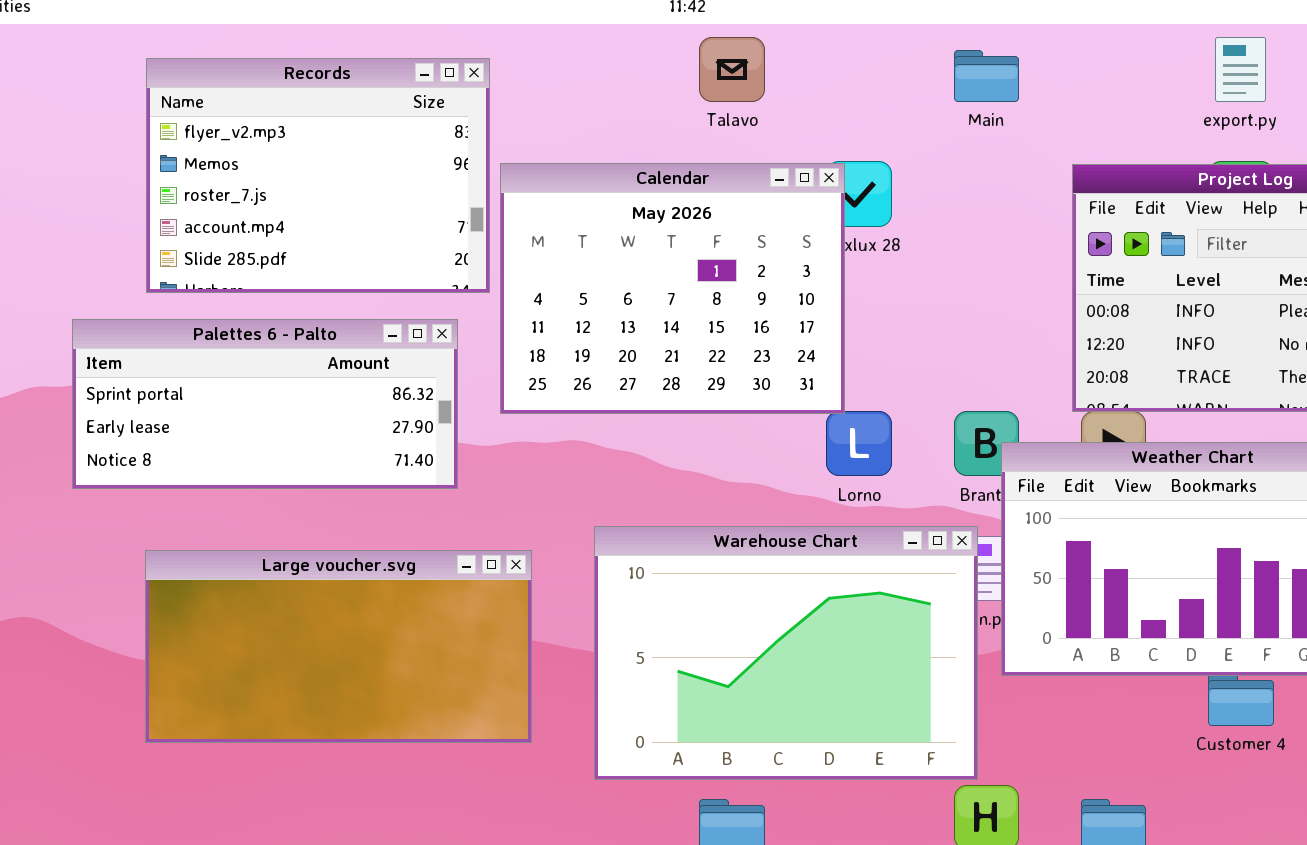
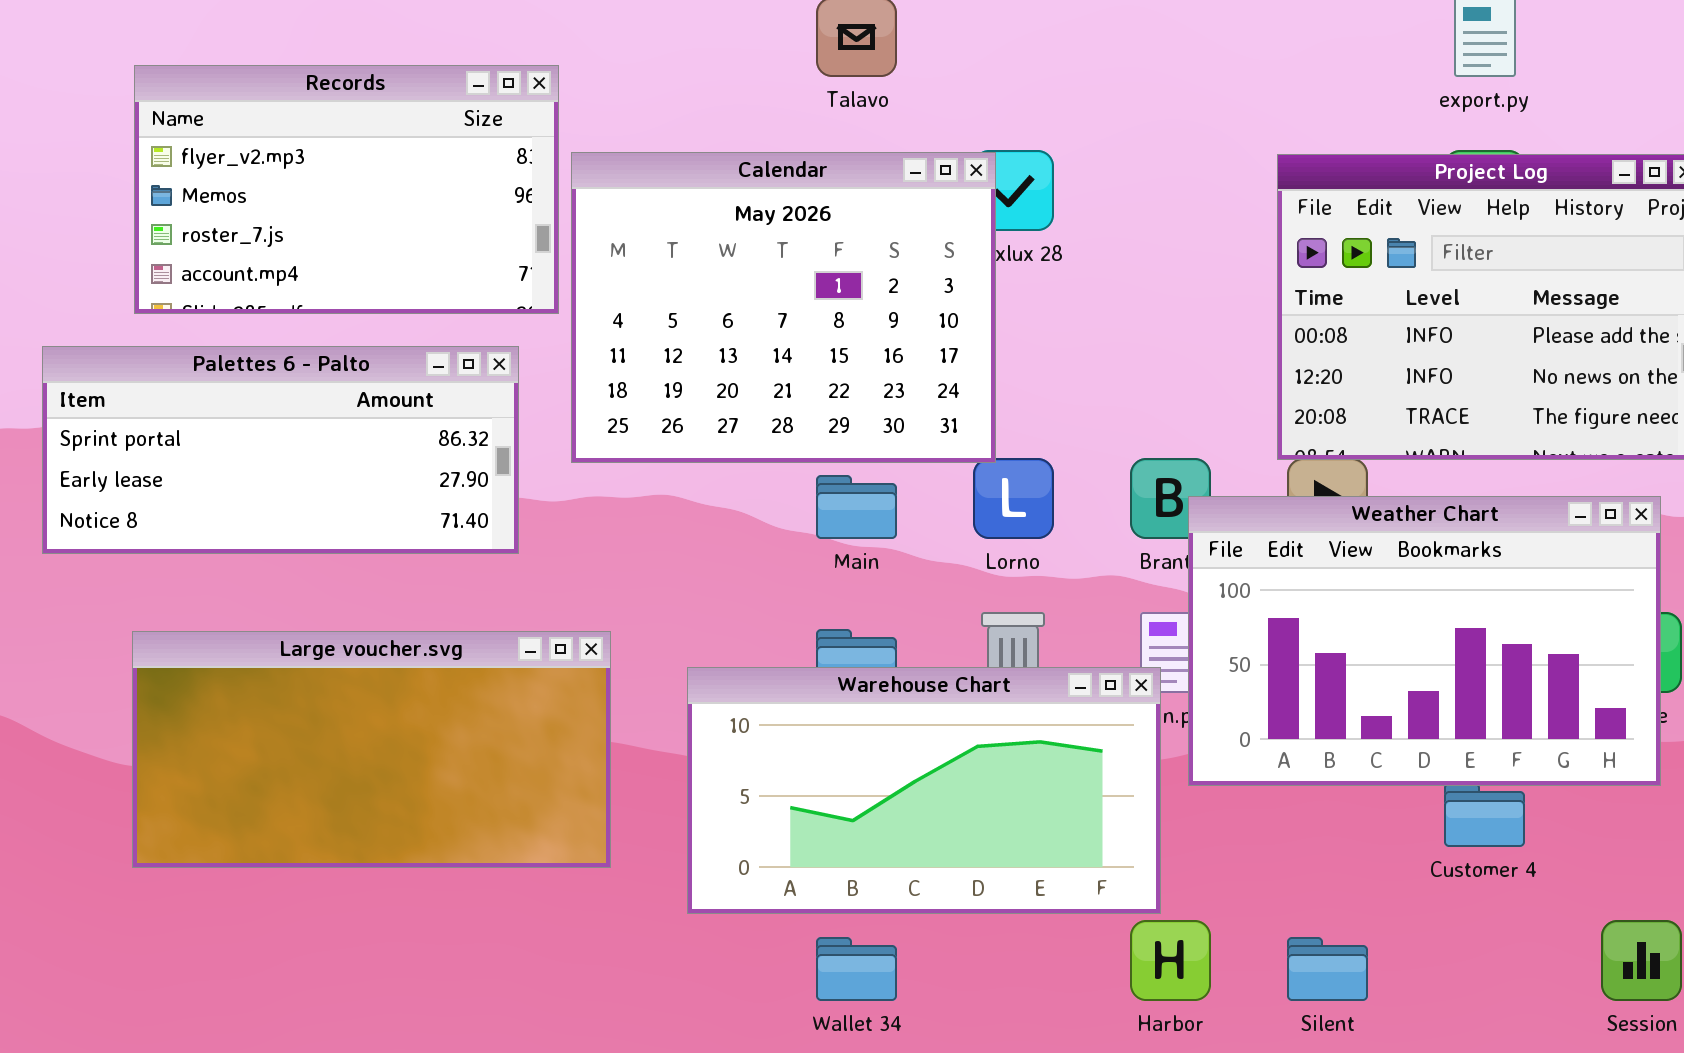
Main: [954,50,1019,102] -> [816,475,897,539], moved
Records: [146,58,490,293] -> [134,65,559,314], resized
Warehouse Chart: [594,526,978,780] -> [687,667,1161,914], resized

